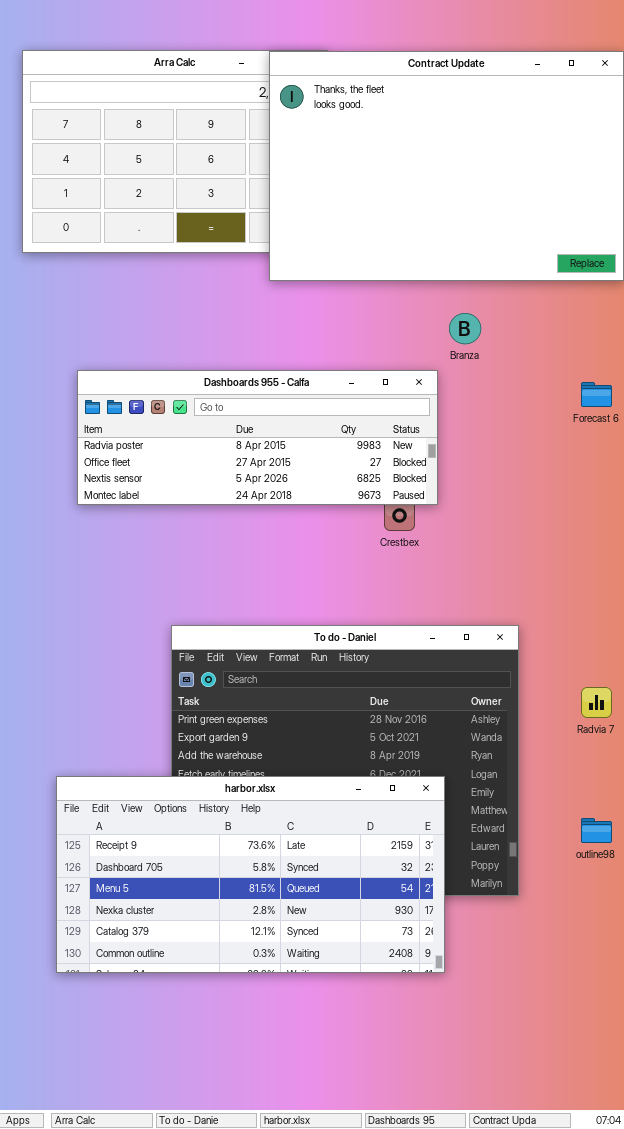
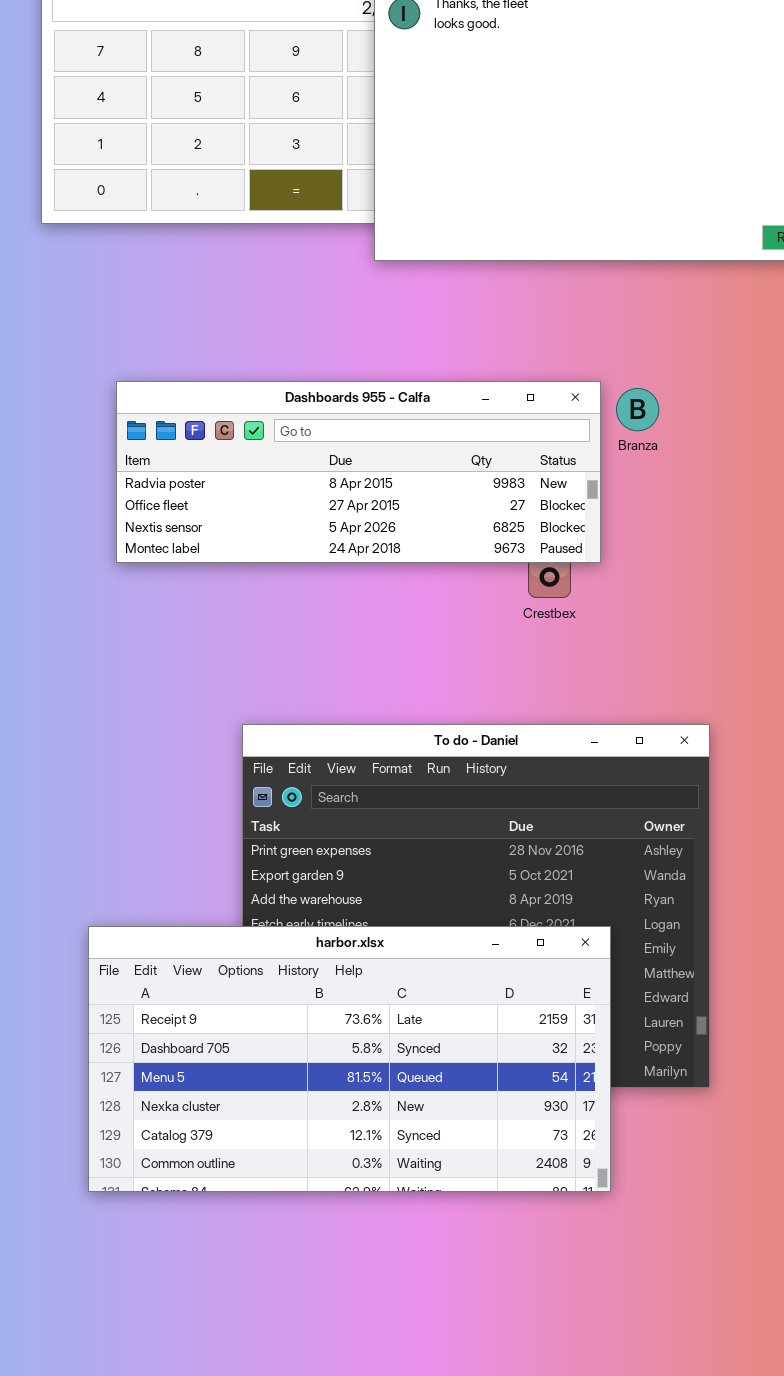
Branza: [449,313,481,344] -> [616,388,659,431], moved

